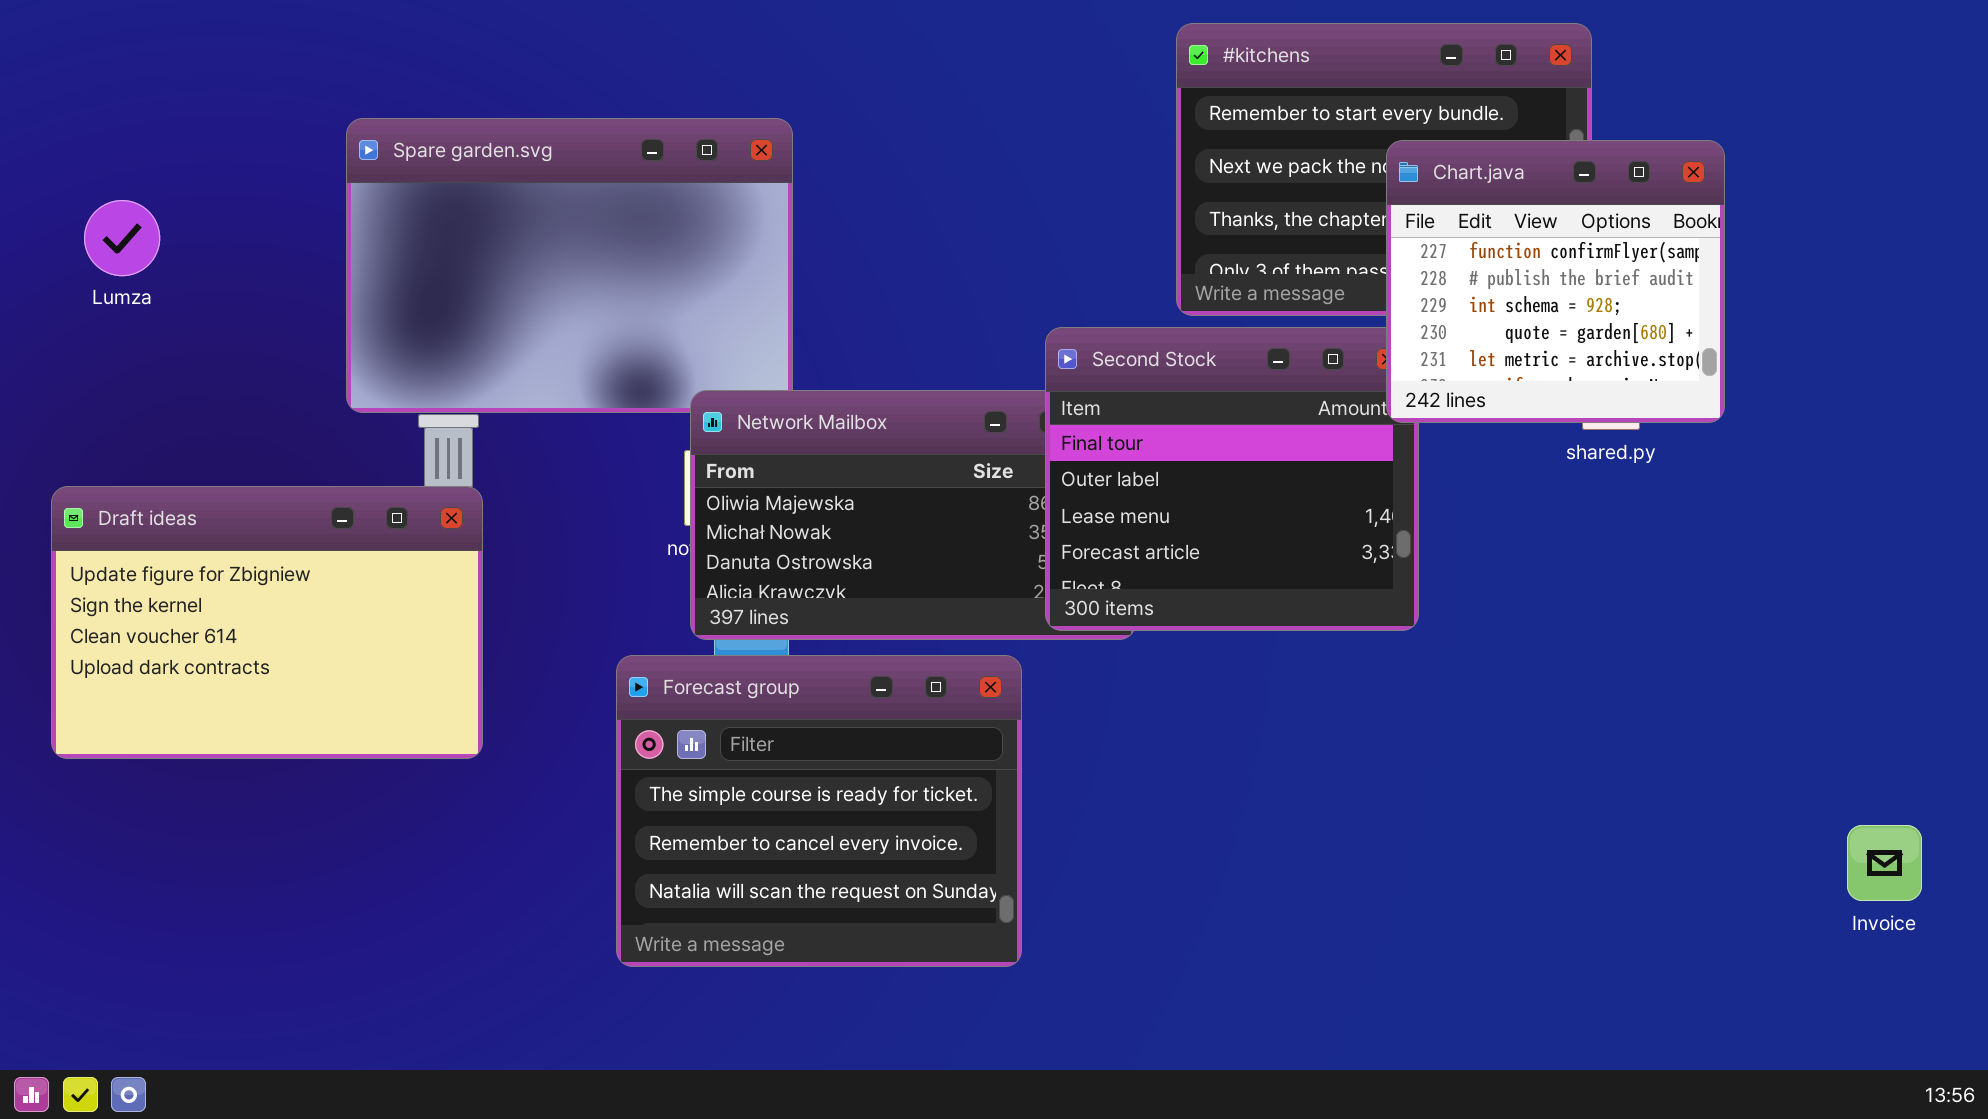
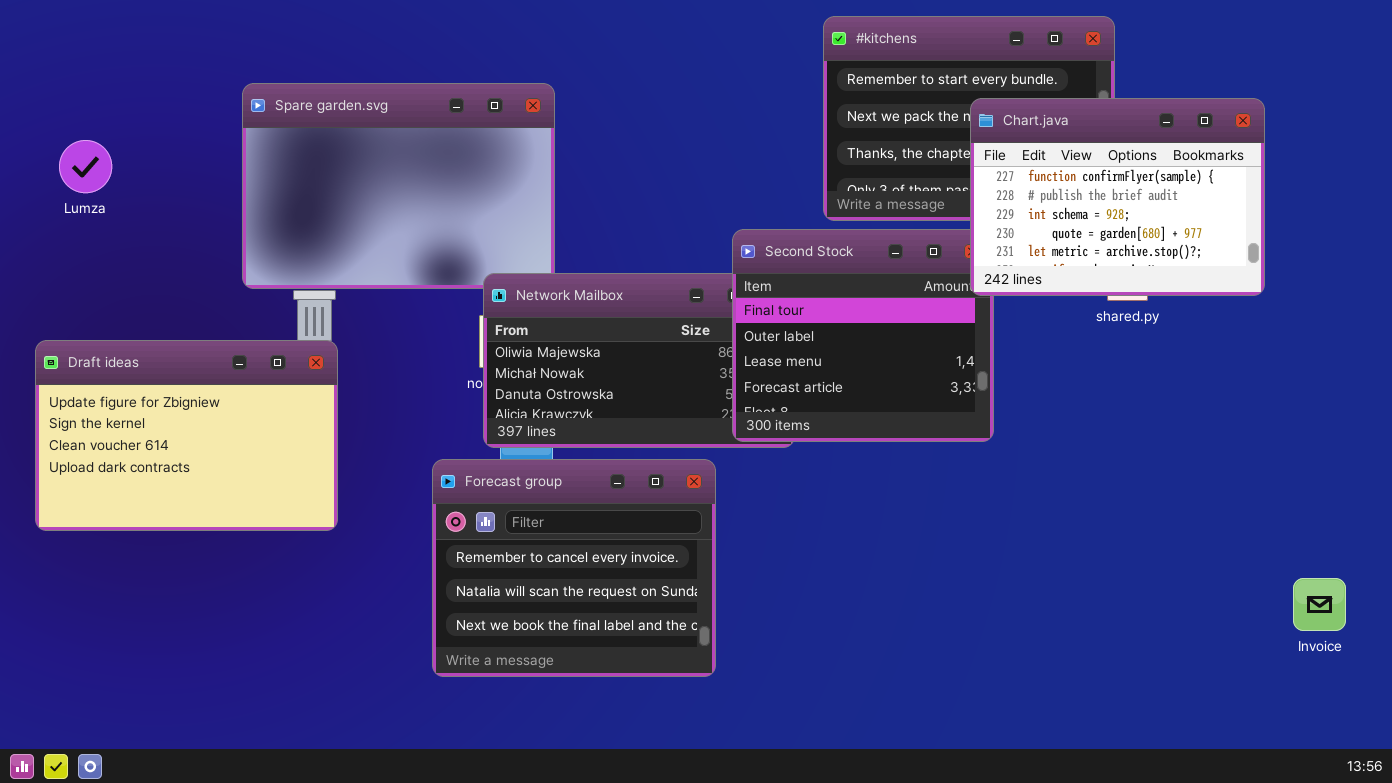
Chart.java: [1386,140,1725,423] -> [970,98,1265,296], resized
Forecast group: [616,655,1022,967] -> [432,459,716,677], scrolled down 1 row

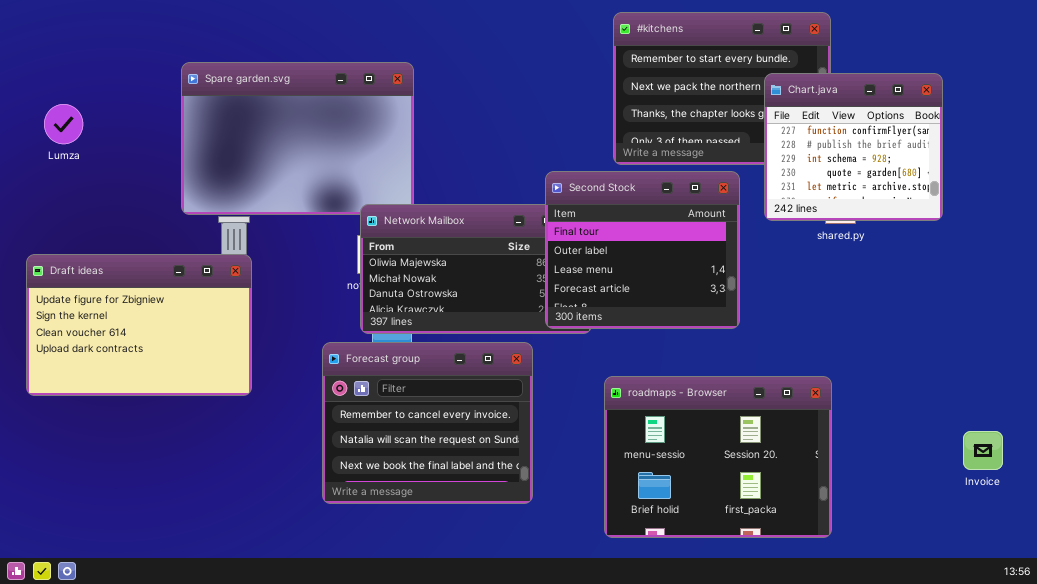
Chart.java: [970,98,1265,296] -> [764,73,943,221], resized
roadmaps - Browser: none -> [604,376,832,538], opened

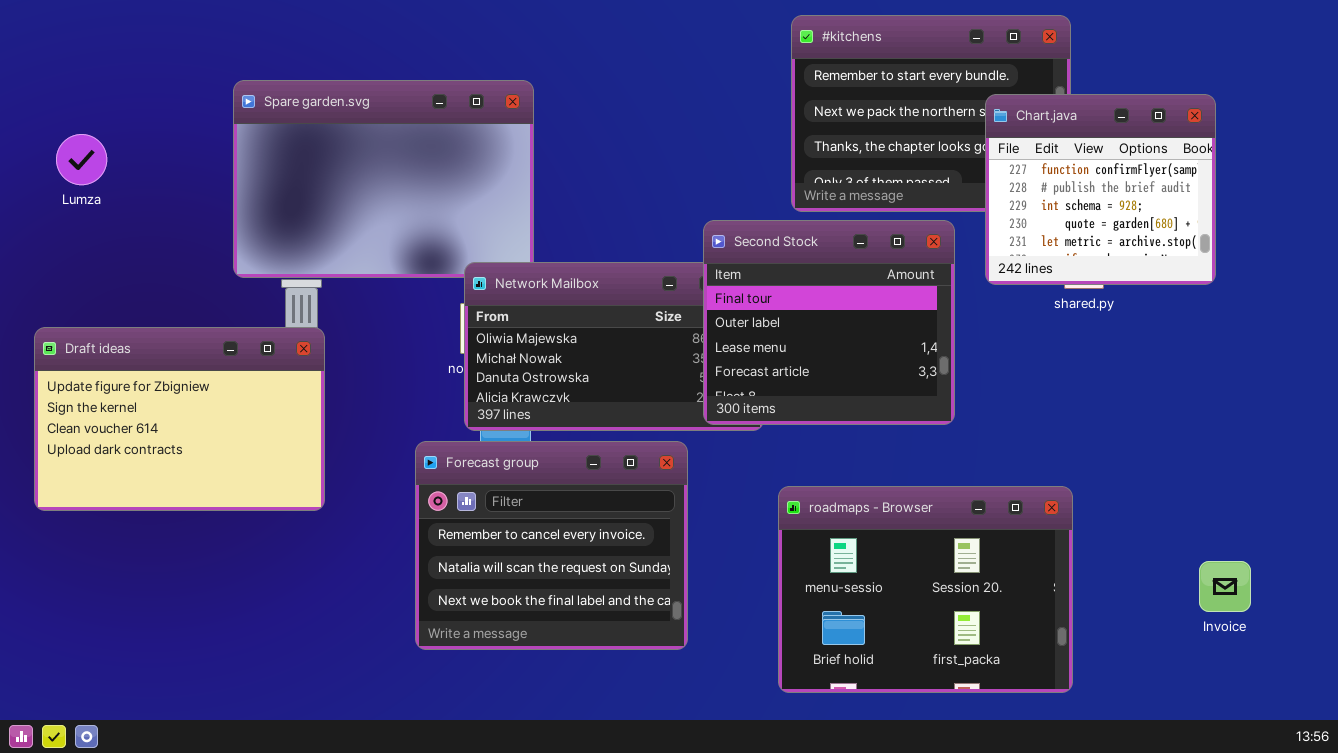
Invoice: [963,431,1003,470] -> [1199,561,1251,612], moved

